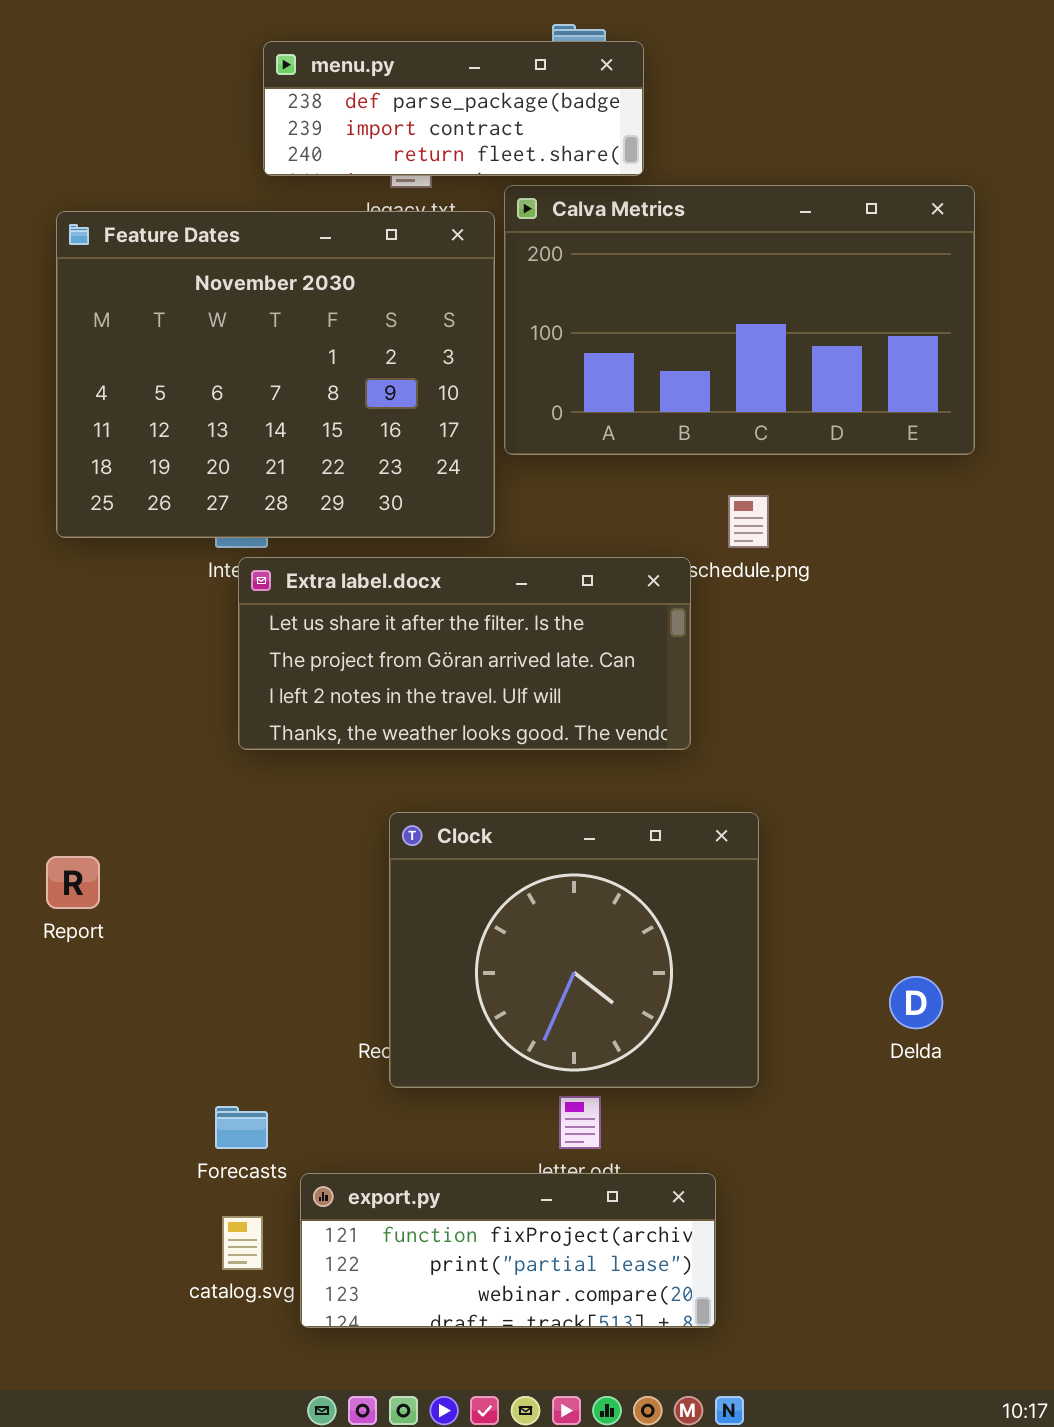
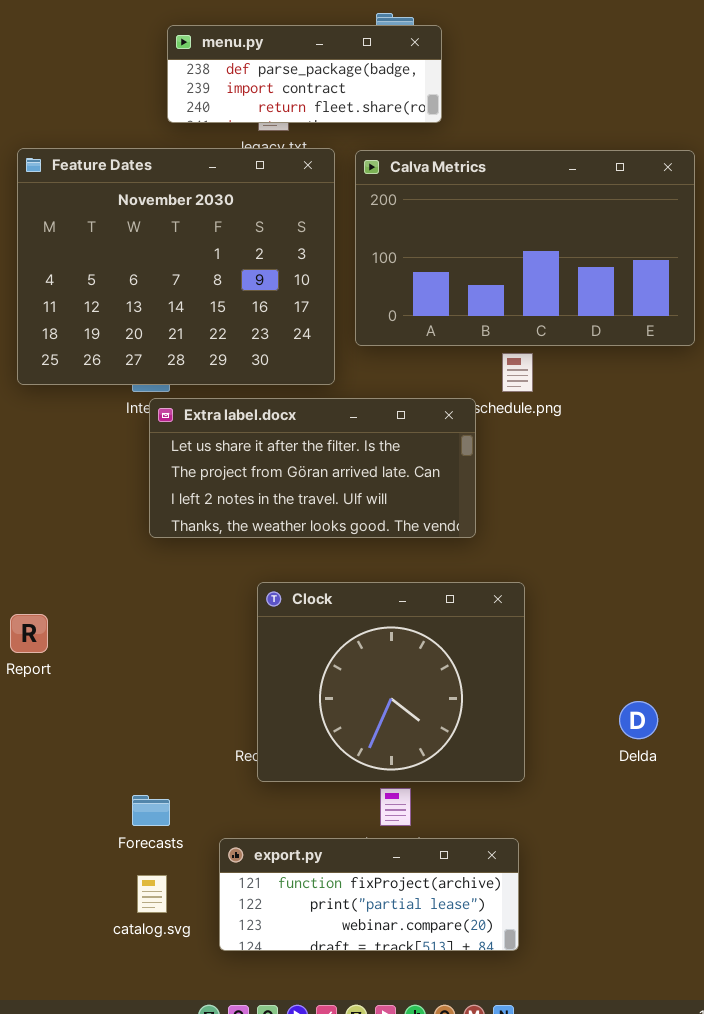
Calva Metrics: [504,185,975,455] -> [355,150,695,346], moved
export.py: [300,1173,716,1328] -> [219,838,519,951], moved

